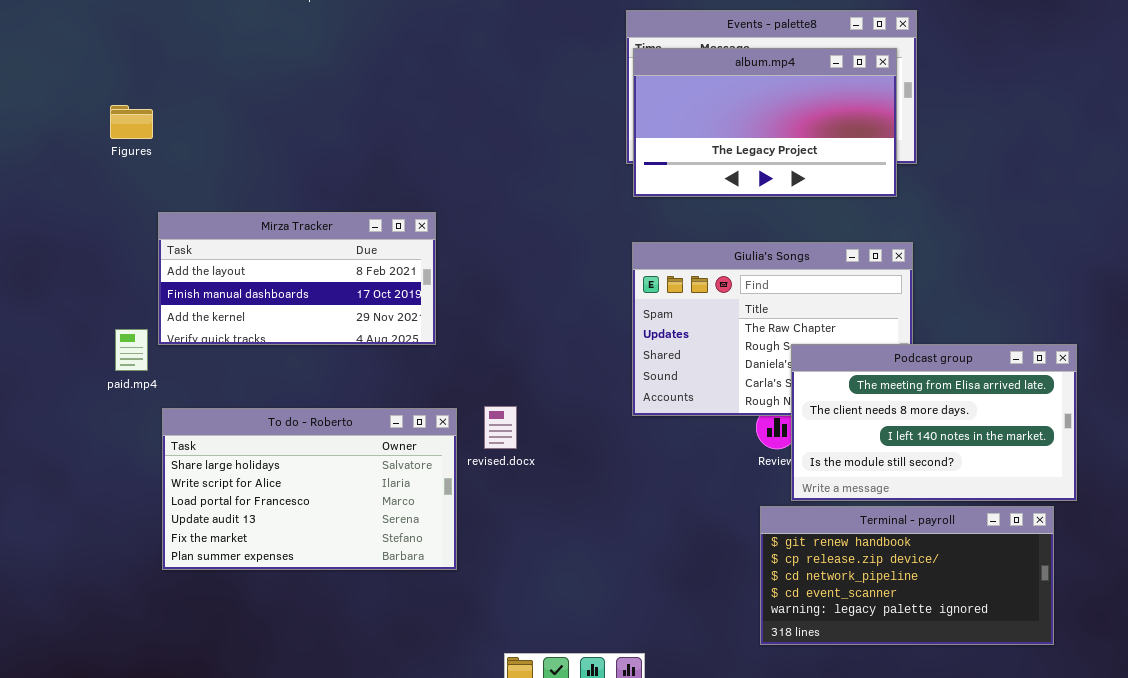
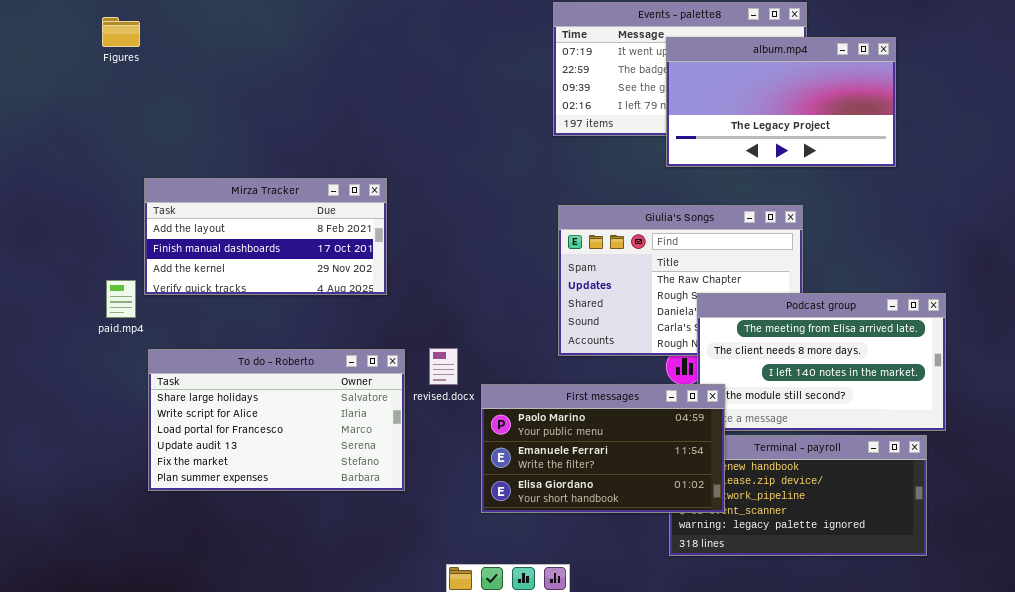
album.mp4: [633,48,897,197] -> [666,37,896,167], moved
Figures: [110,105,153,139] -> [102,17,140,47], moved
First messages: none -> [481,384,725,513], opened

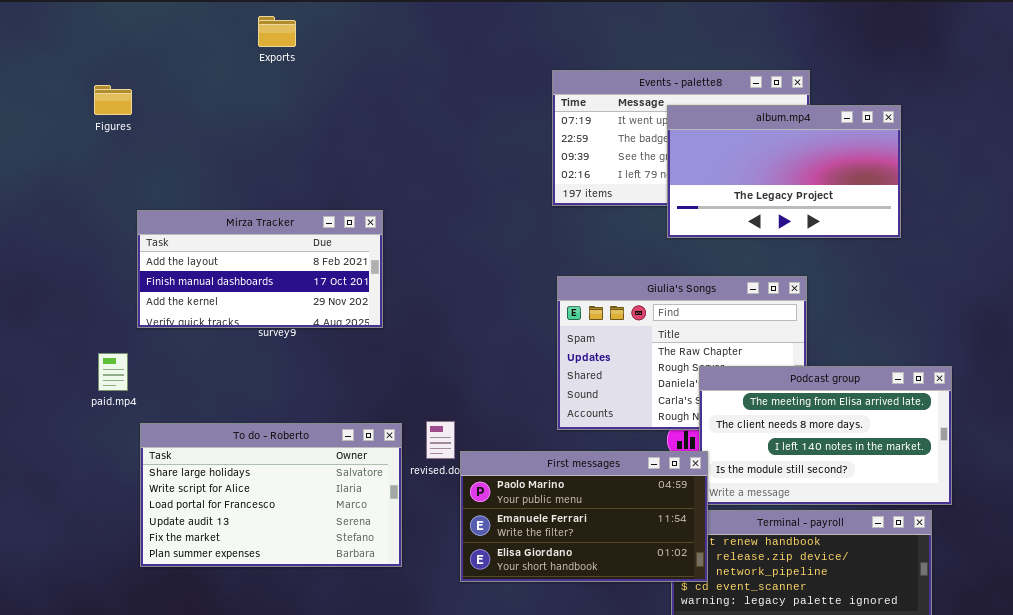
Mirza Tracker: [144,178,387,295] -> [137,210,383,328], moved
First messages: [481,384,725,513] -> [460,451,708,582], moved

